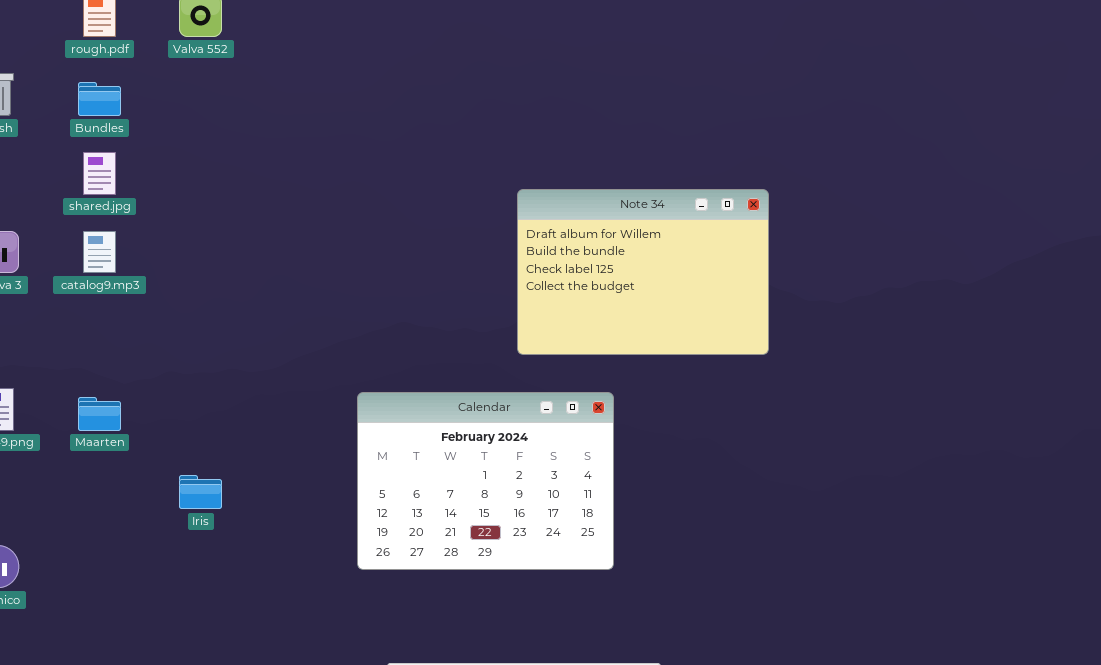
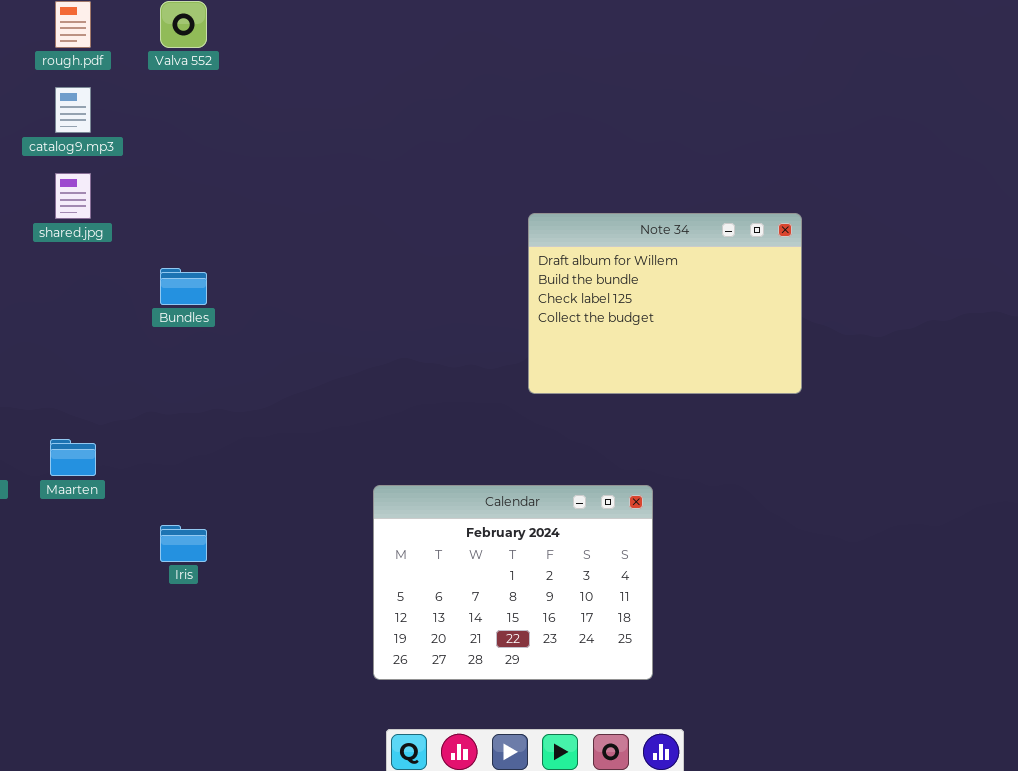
Bundles: [78,82,121,116] -> [160,268,207,305], moved
catalog9.mp3: [83,231,116,273] -> [55,87,91,133], moved
Calendar: [357,392,614,570] -> [373,485,653,680], moved

